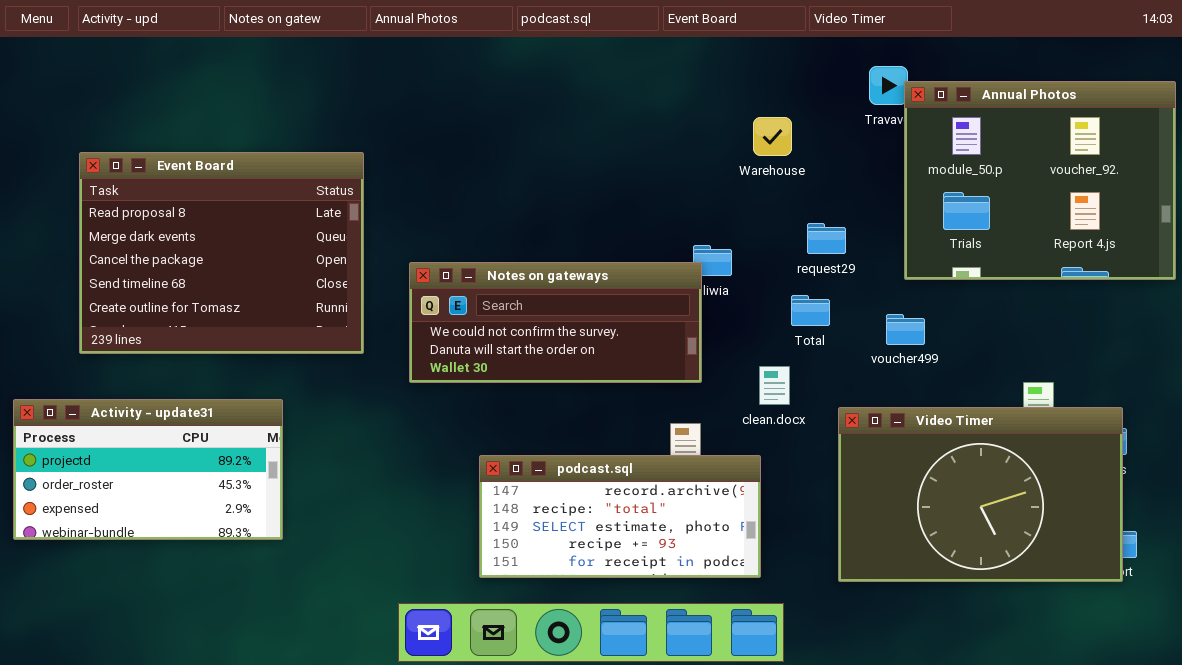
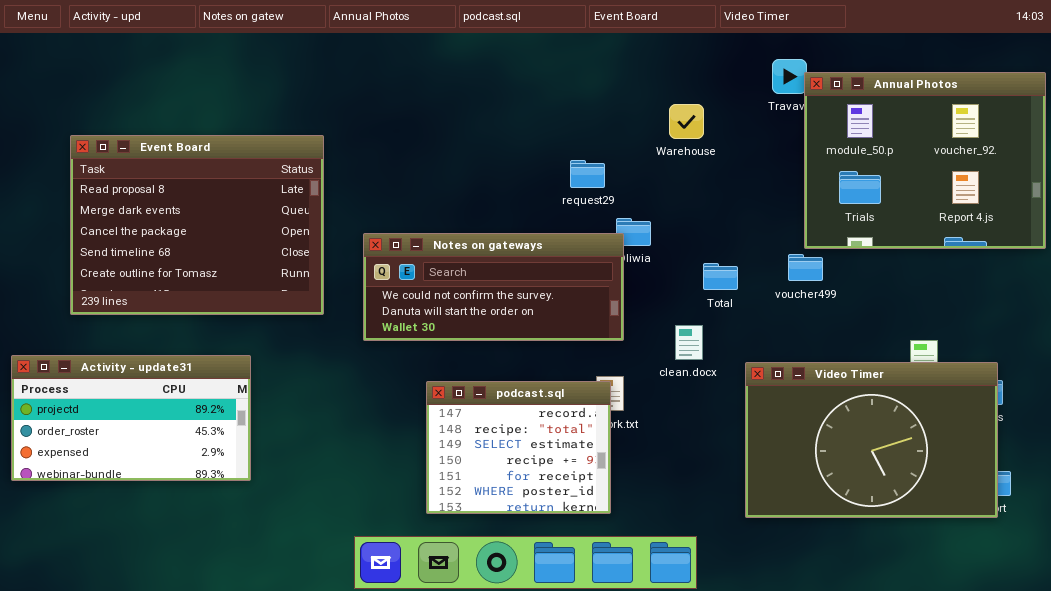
request29: [807,223,846,254] -> [570,160,605,188], moved
voucher499: [886,314,925,345] -> [788,254,823,281], moved
podcast.sql: [479,455,761,578] -> [426,381,611,514], resized

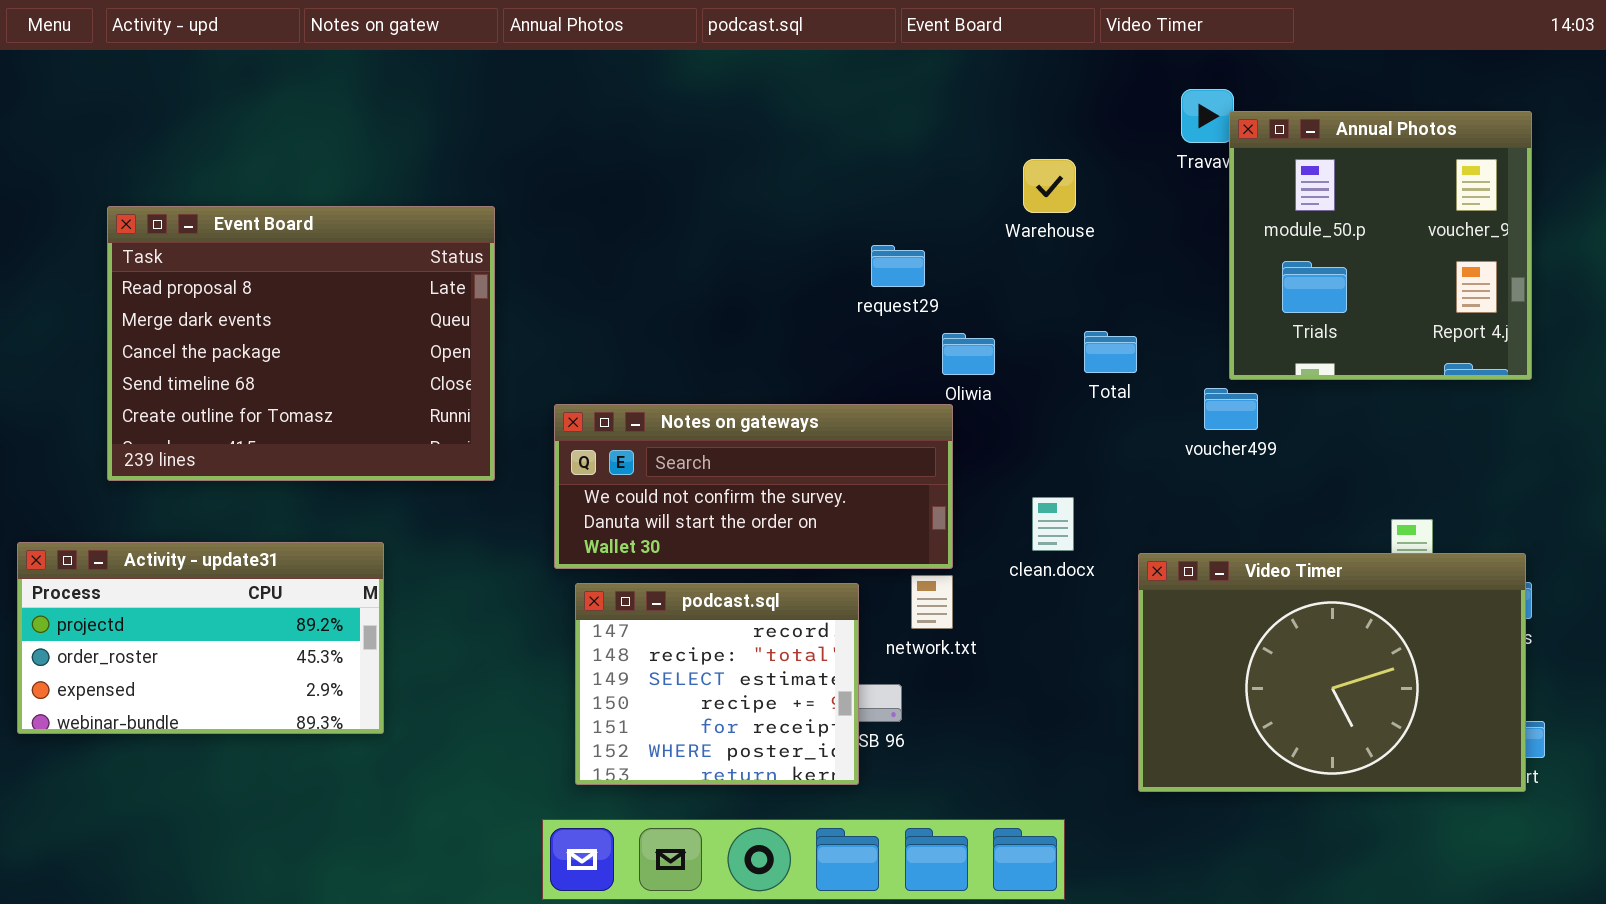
Annual Photos: [804,72,1046,249] -> [1229,111,1532,380], resized
Notes on gateways: [363,233,624,341] -> [554,404,953,569], moved
Total: [703,263,738,290] -> [1084,331,1137,373], moved
podcast.sql: [426,381,611,514] -> [575,583,859,785], moved

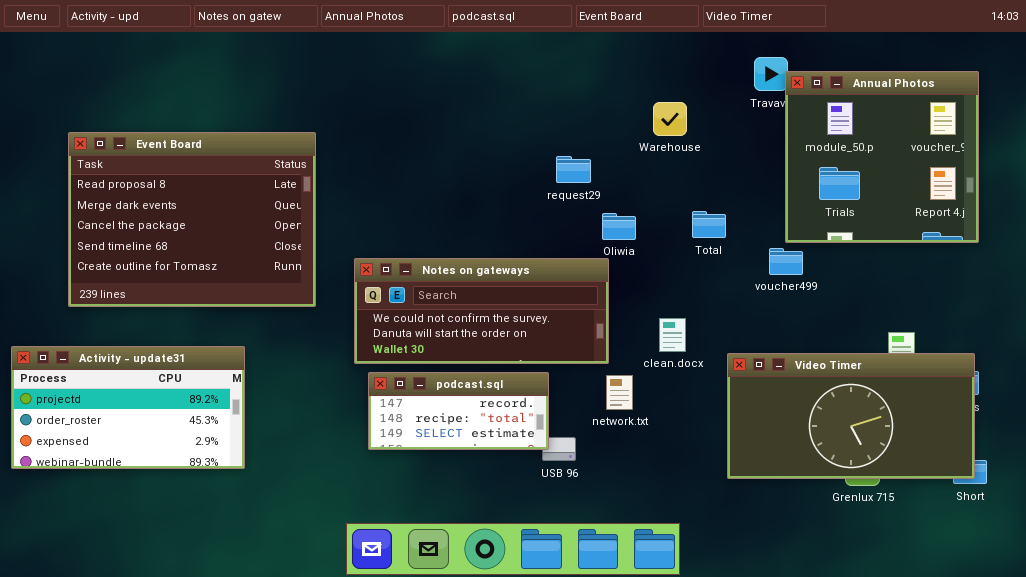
Video Timer: [1138,553,1526,792] -> [727,353,975,479], resized
network.txt: [911,575,953,629] -> [606,375,633,410], moved
podcast.sql: [575,583,859,785] -> [368,372,549,450], resized

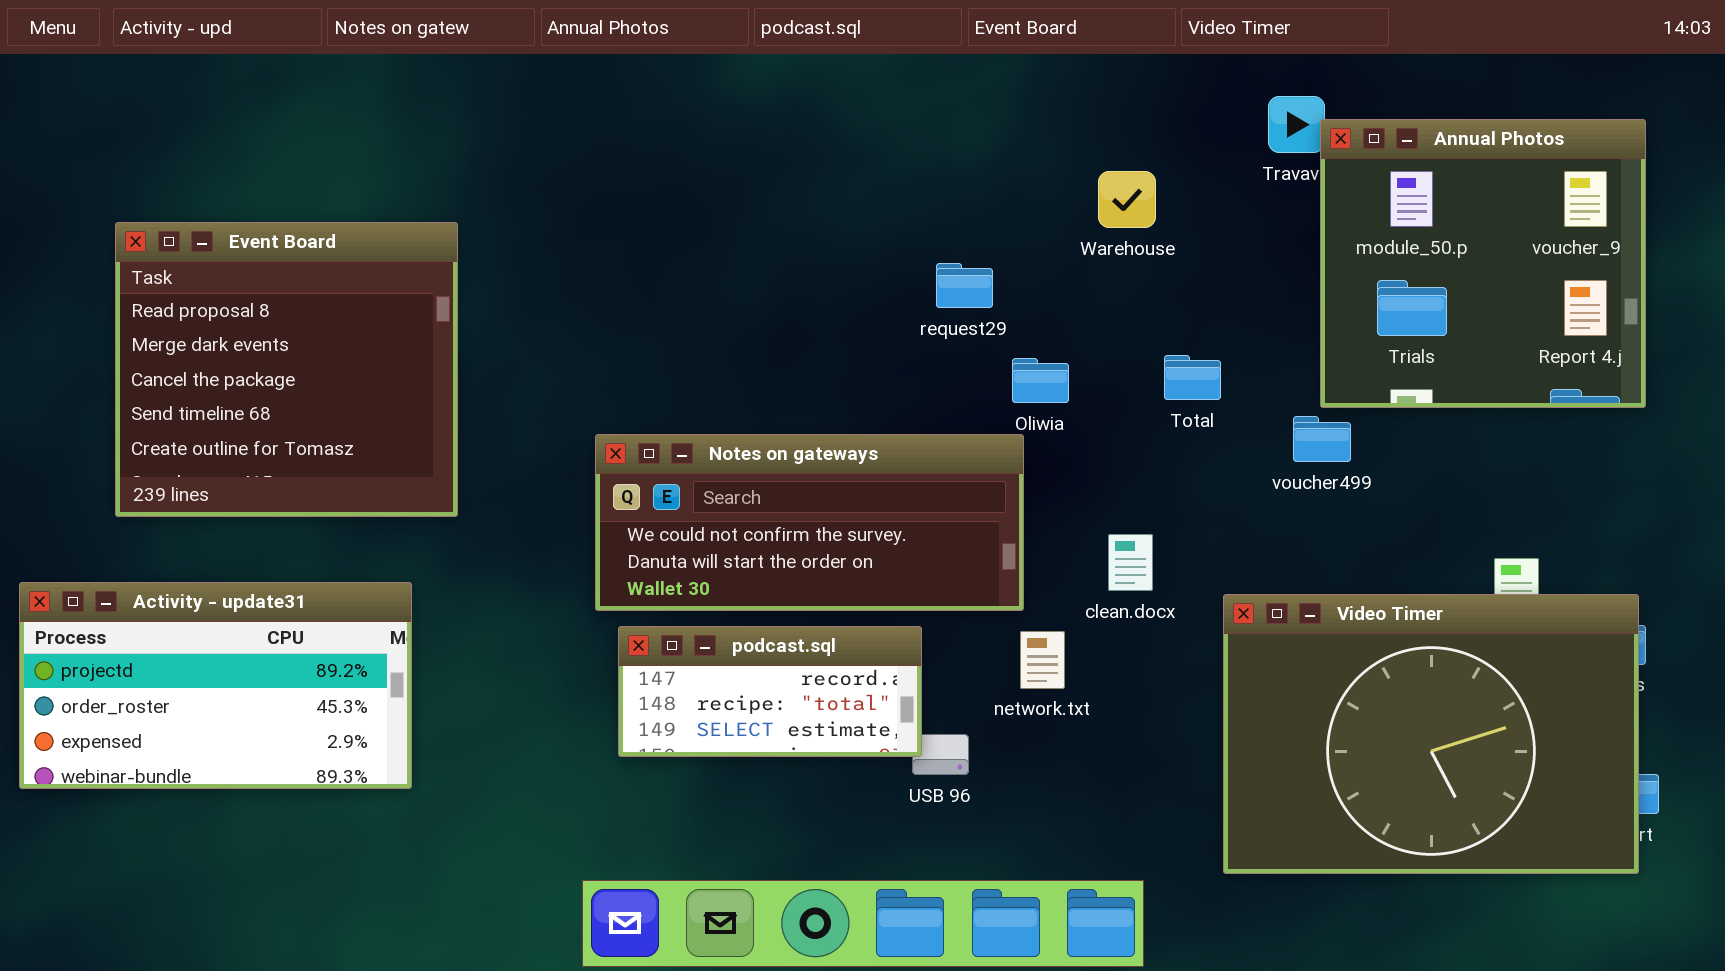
Event Board: [68,132,316,307] -> [115,222,458,517], resized
Video Timer: [727,353,975,479] -> [1223,594,1639,874], resized

